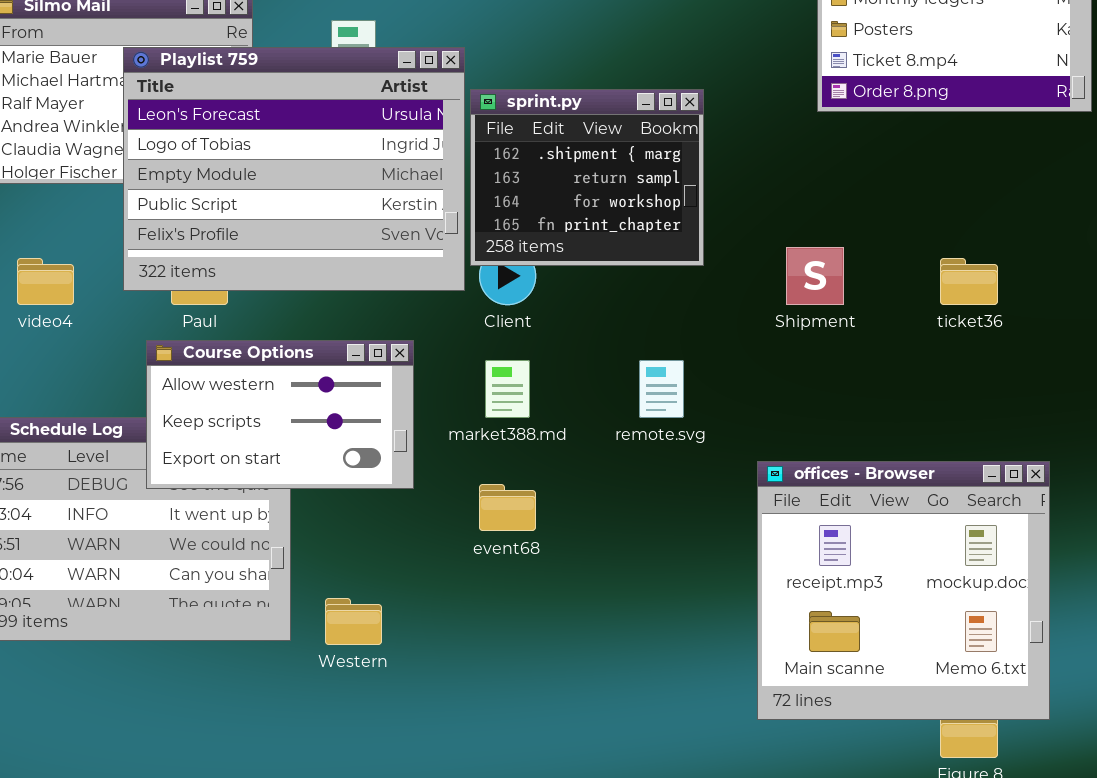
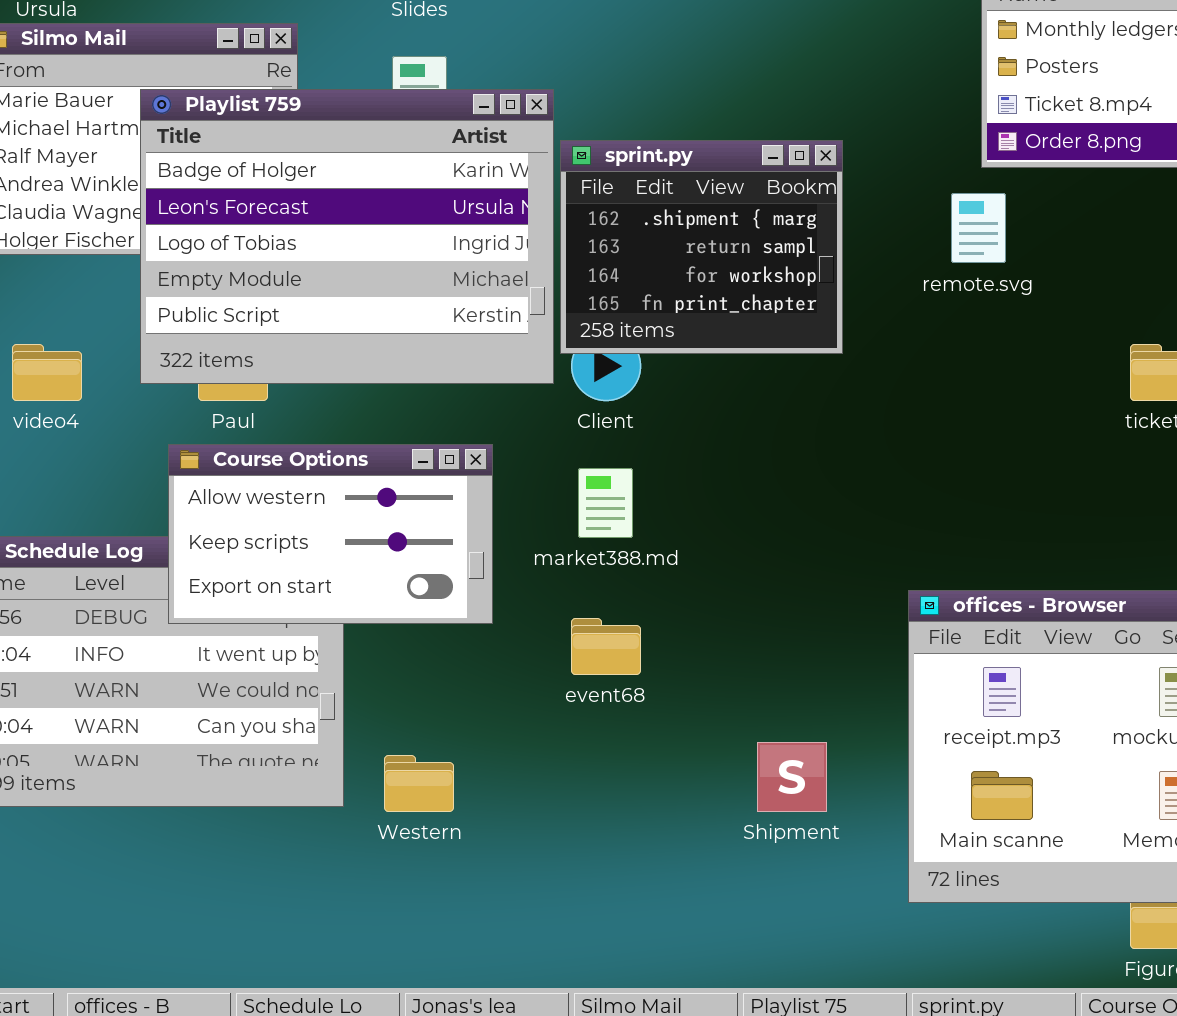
Playlist 759: [123,47,465,291] -> [140,89,554,384], scrolled up 1 row
Shipment: [786,247,844,305] -> [757,742,827,812], moved
remote.svg: [639,360,684,418] -> [951,193,1006,263], moved

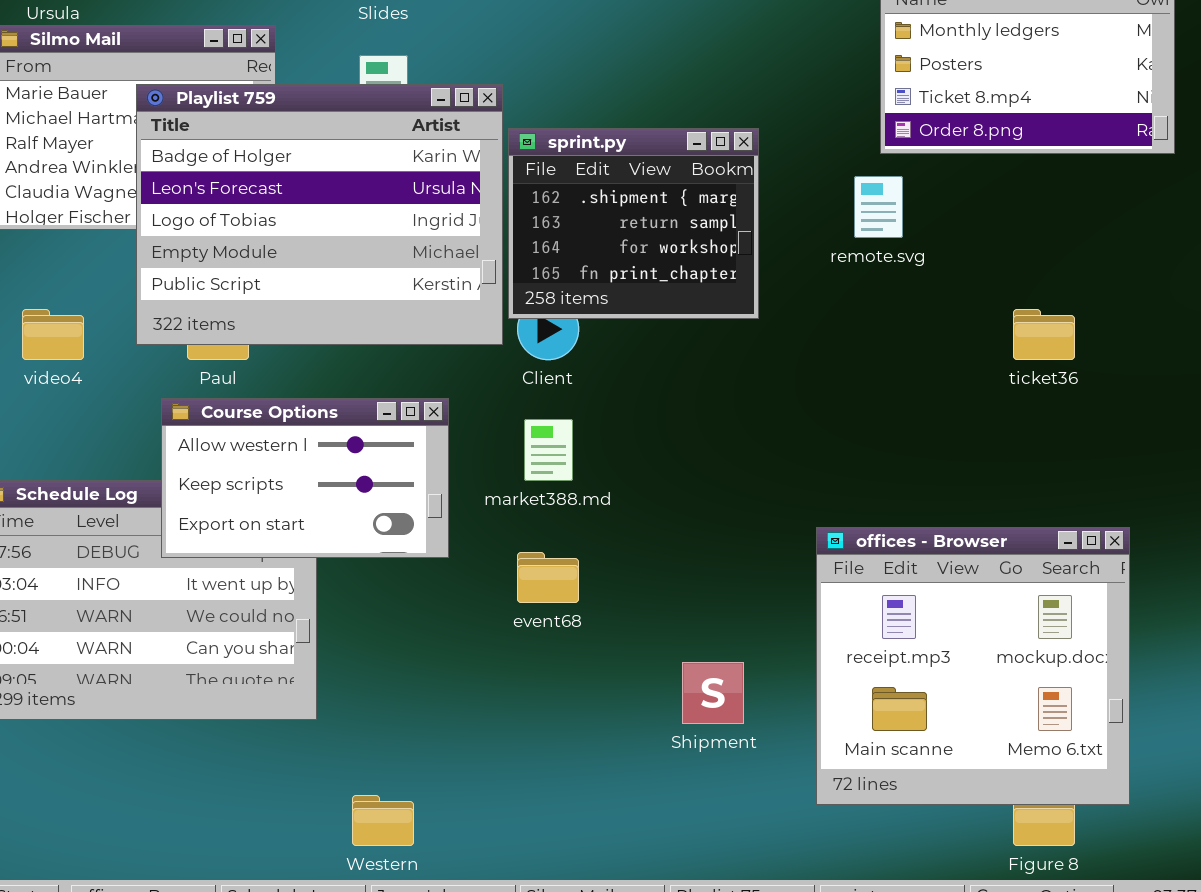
Western: [384,755,454,812] -> [352,795,414,846], moved

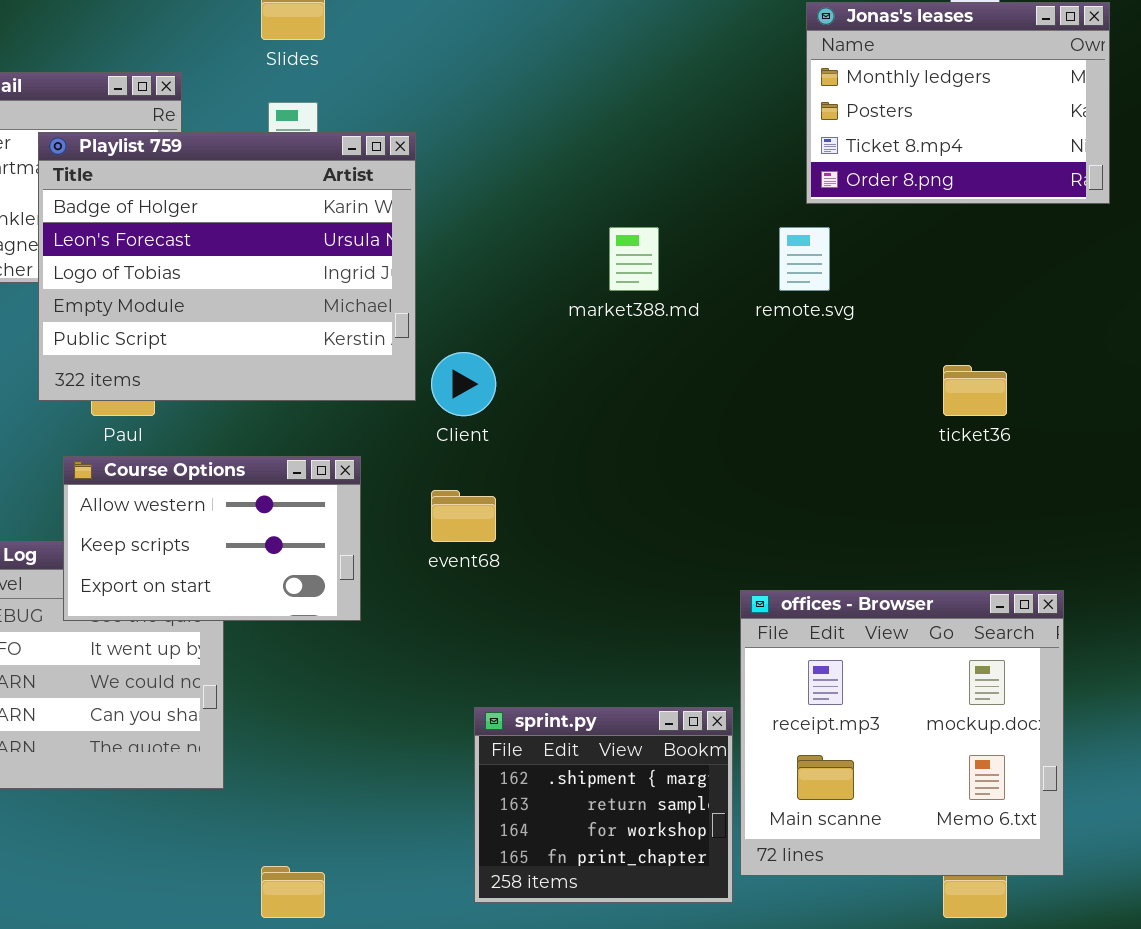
sprint.py: [508,128,759,319] -> [474,707,733,903], moved
market388.md: [524,419,573,481] -> [609,227,659,291], moved
event68: [517,552,579,603] -> [431,490,496,542], moved

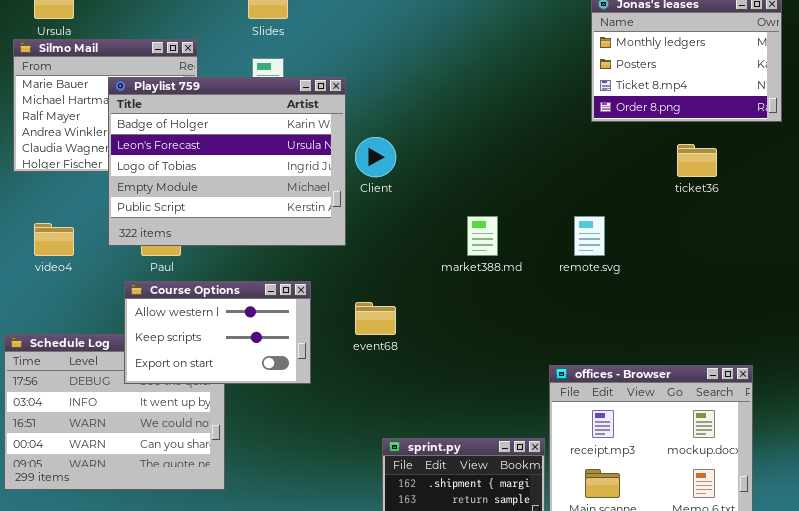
market388.md: [609,227,659,291] -> [467,216,498,256], moved
remote.svg: [779,227,830,291] -> [574,216,605,256], moved
Client: [431,352,496,416] -> [355,137,396,177], moved
ticket36: [943,365,1007,416] -> [677,144,717,177], moved

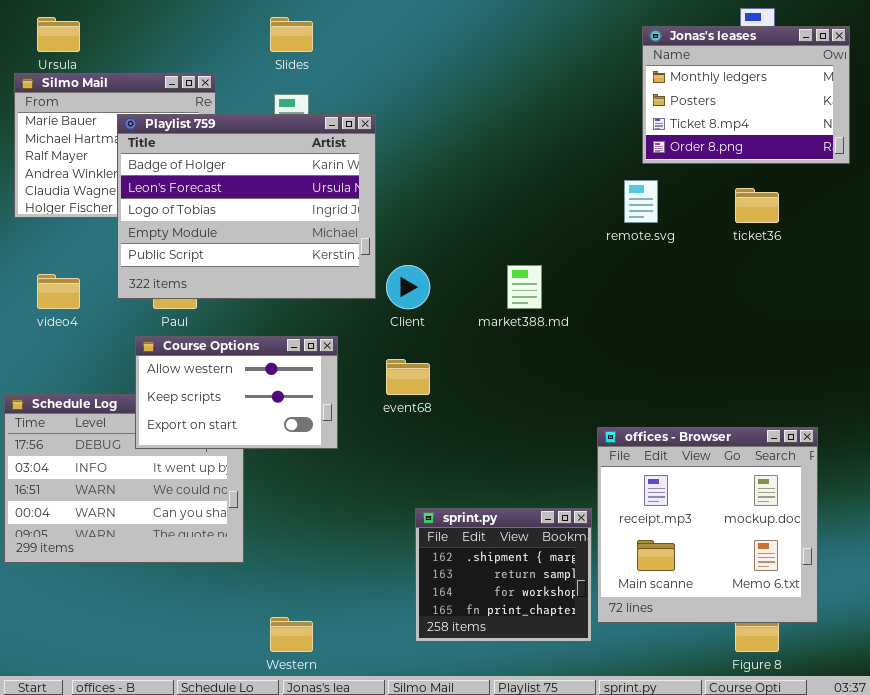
Client: [355,137,396,177] -> [386,265,430,309], moved
remote.svg: [574,216,605,256] -> [624,180,658,223], moved

